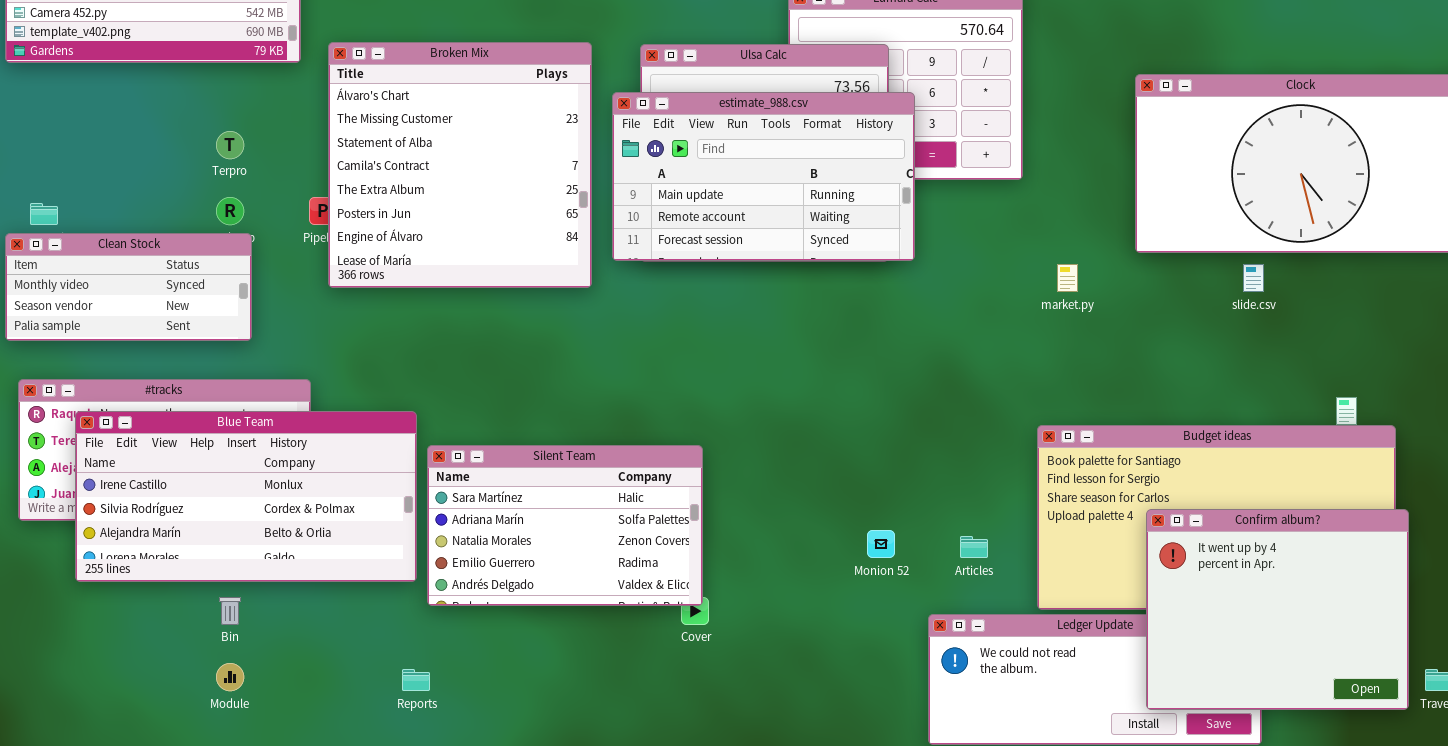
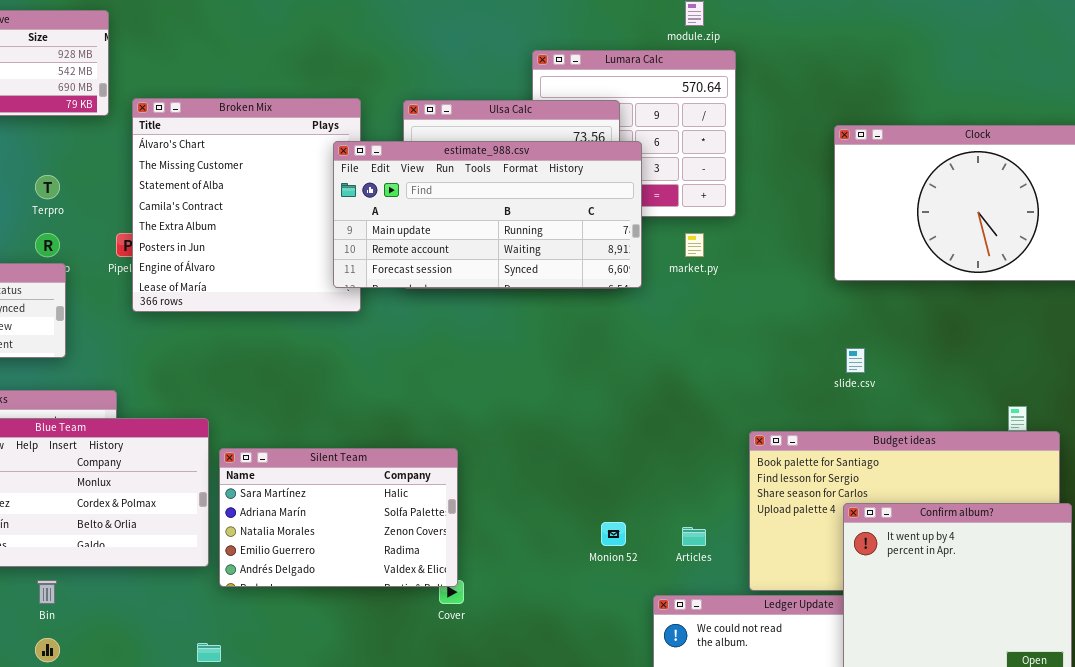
estimate_988.csv: [612,92,915,261] -> [333,141,642,288], resized
market.py: [1057,264,1078,292] -> [685,233,704,257], moved
slide.csv: [1243,264,1264,292] -> [846,348,865,373], moved

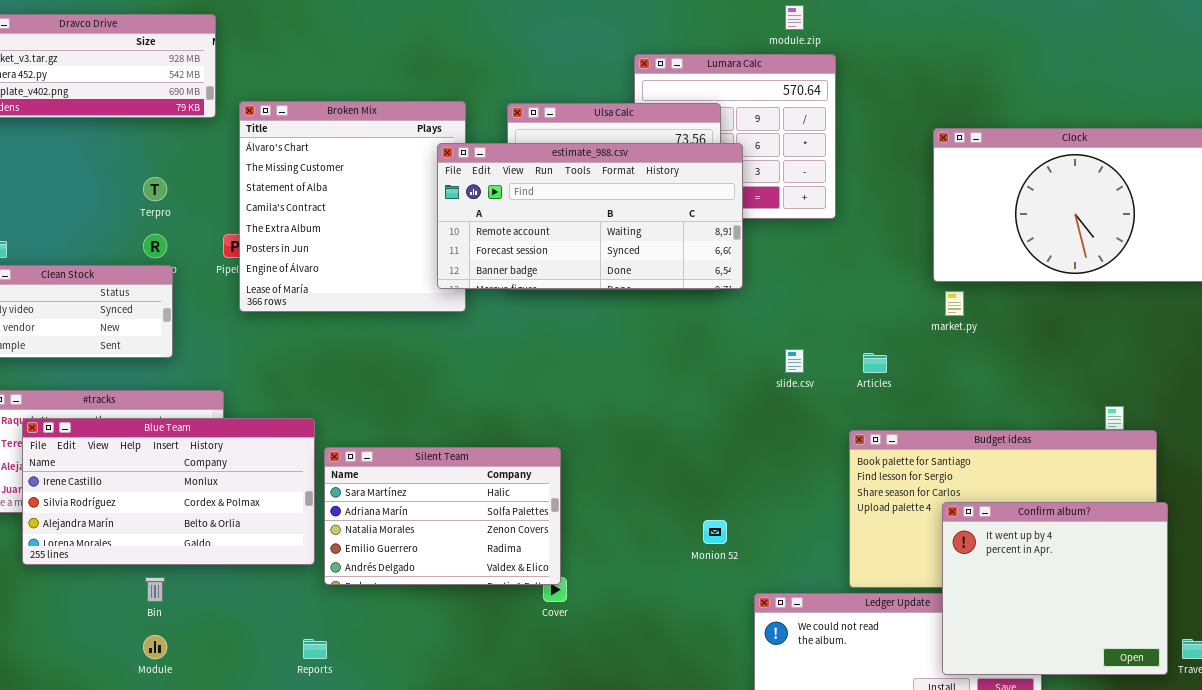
estimate_988.csv: [333,141,642,288] -> [437,143,743,289], scrolled down 1 row
market.py: [685,233,704,257] -> [945,291,964,316], moved
slide.csv: [846,348,865,373] -> [785,349,804,373], moved
Articles: [682,527,706,546] -> [863,353,887,373], moved

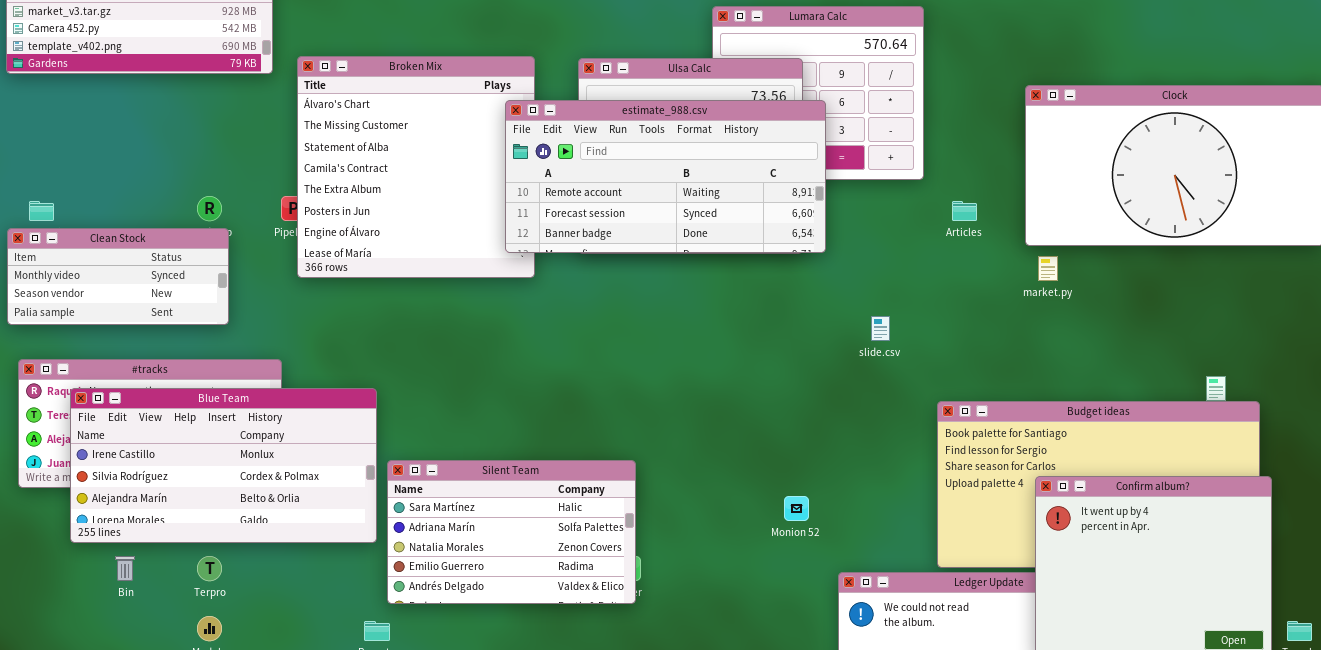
Terpro: [143,177,167,201] -> [197,556,222,581], moved
Articles: [863,353,887,373] -> [952,201,977,221], moved
Silent Team: [324,447,561,585] -> [387,460,636,604], moved
Bin: [145,577,165,602] -> [115,556,135,581], moved

